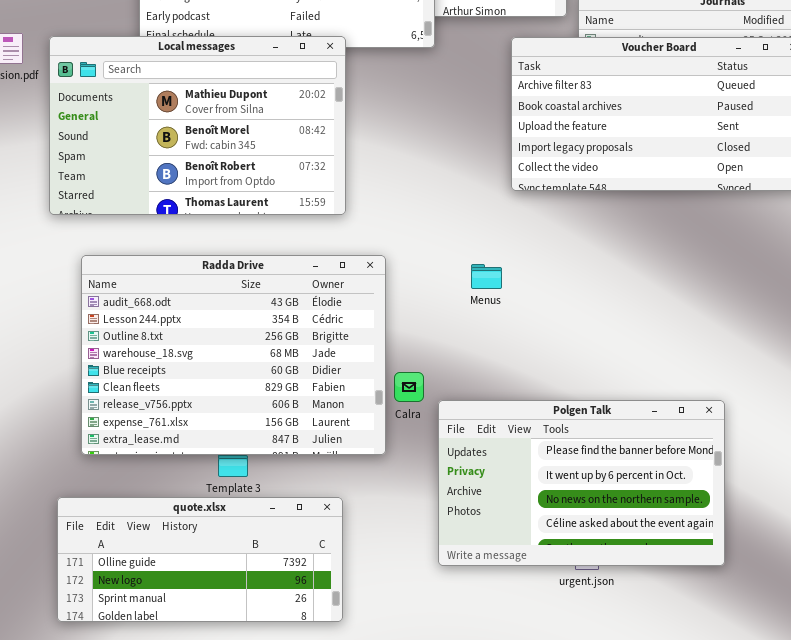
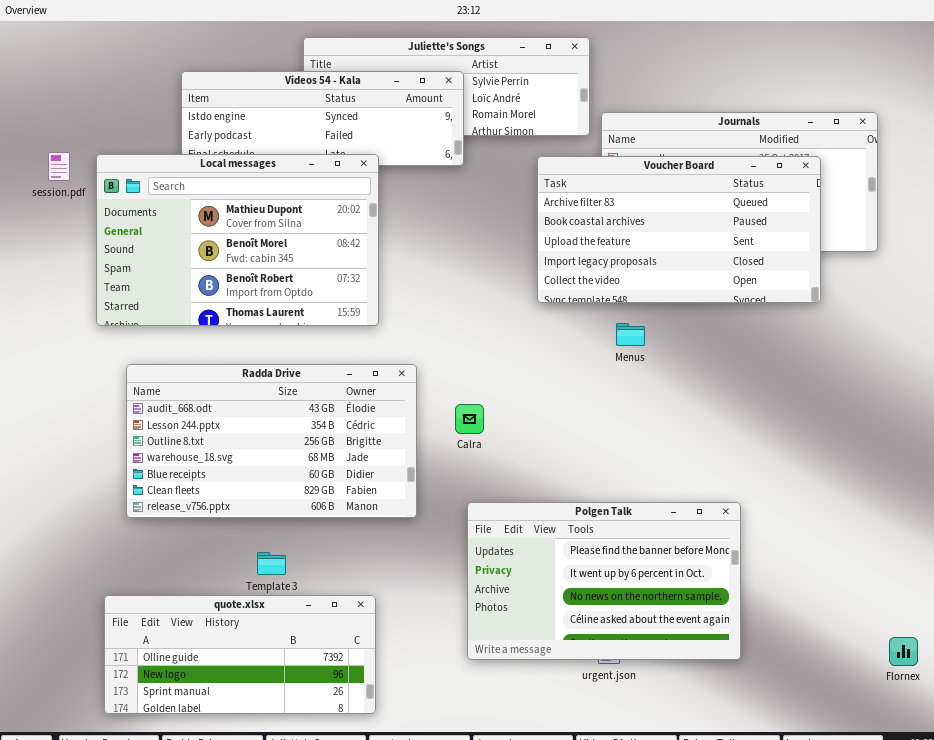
Radda Drive: [81,255,386,455] -> [126,364,417,518], resized
Menus: [471,264,502,289] -> [616,323,645,346], moved
Calra: [394,372,424,402] -> [455,404,484,434], moved

